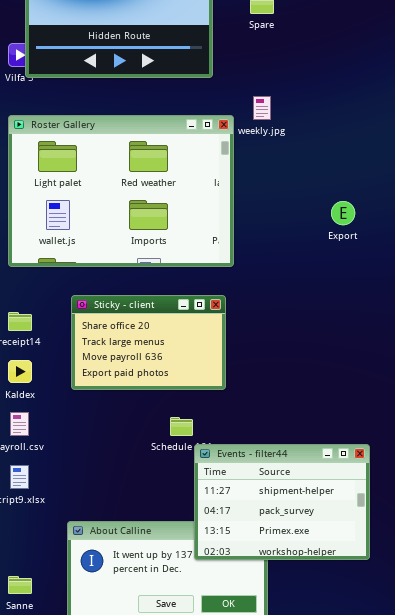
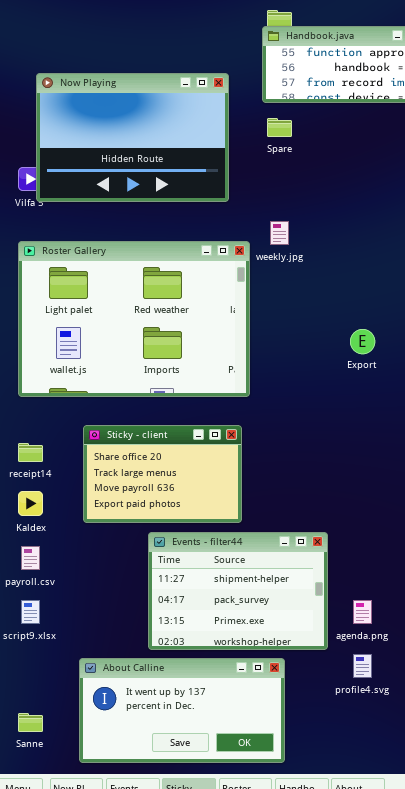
Events - filter44: [194,444,370,560] -> [148,532,328,650], moved

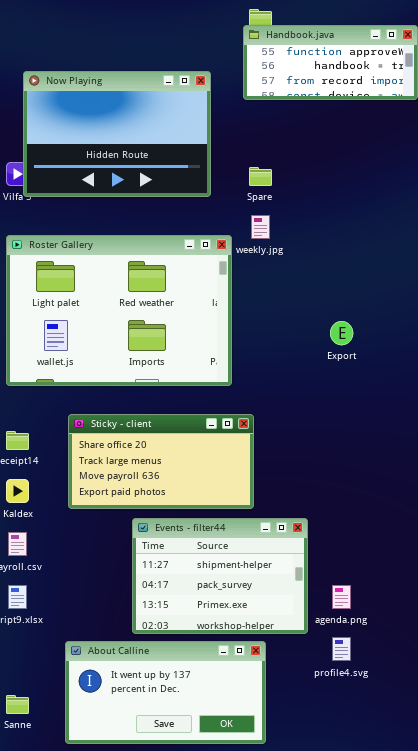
Spare: [267,118,292,137] -> [249,167,272,186], moved
Sticky - client: [83,425,242,523] -> [68,414,254,509], resized

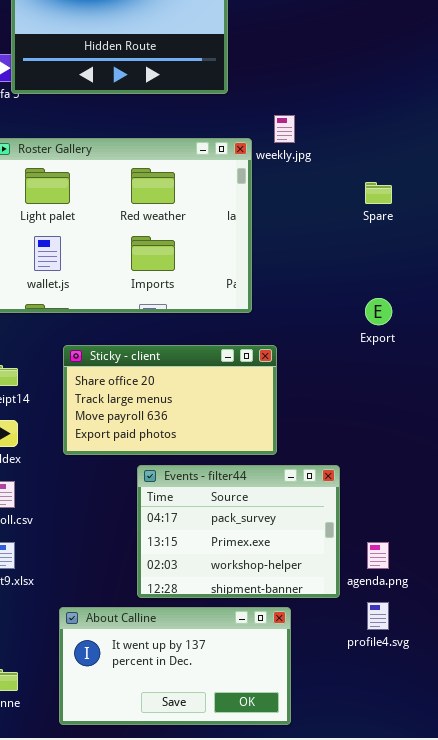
Spare: [249,167,272,186] -> [365,182,392,204], moved
Export: [330,321,353,345] -> [365,298,392,325], moved
Events - filter44: [132,518,308,634] -> [137,465,340,598], scrolled down 1 row

